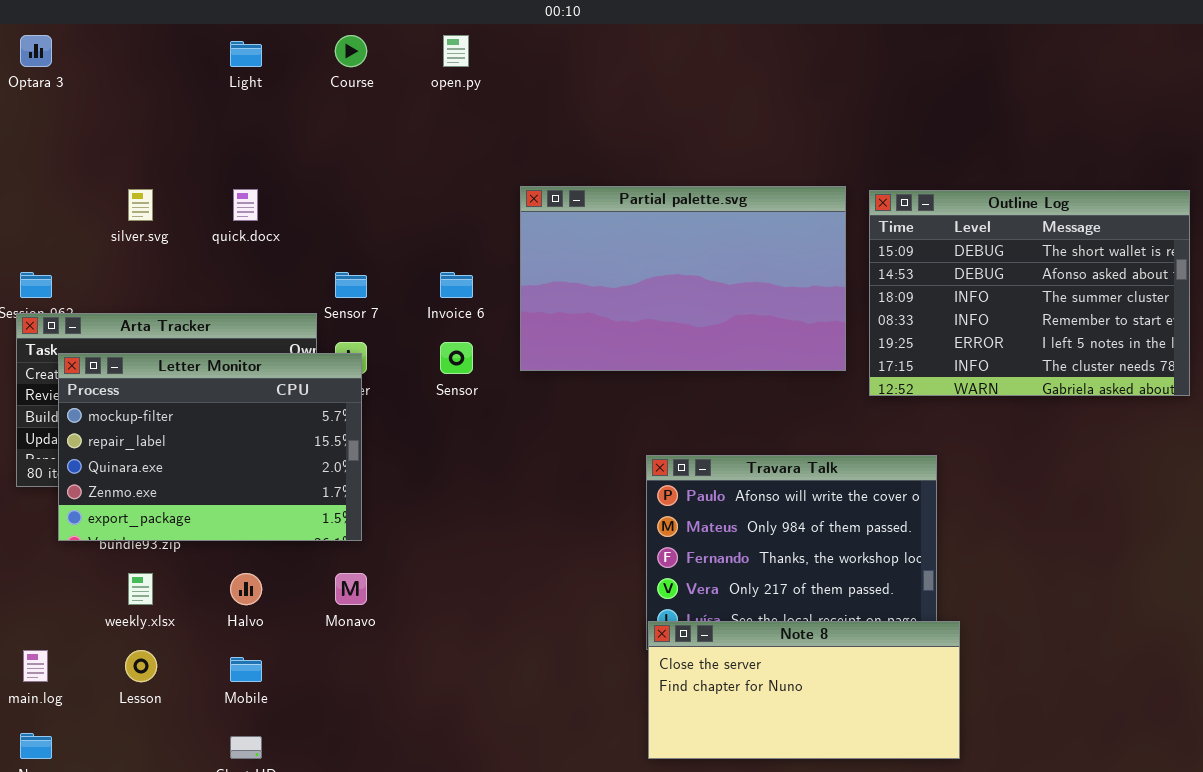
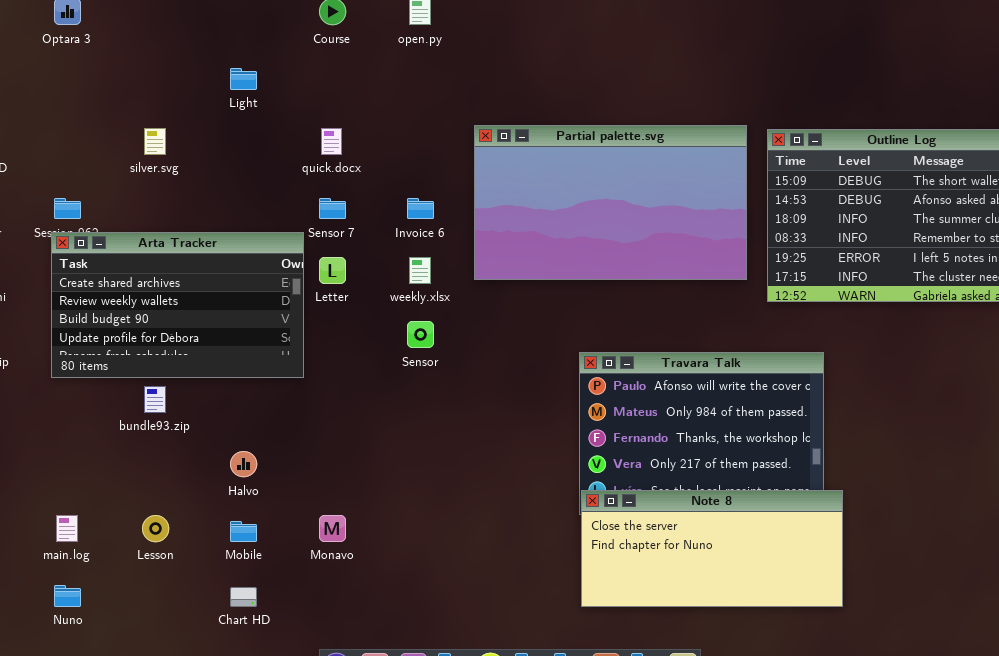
Light: [230,41,262,67] -> [230,68,257,90], moved
quick.docx: [233,189,258,221] -> [321,128,342,155], moved
Sensor: [440,342,473,374] -> [407,321,434,348], moved
Letter Monitor: [58,353,362,541] -> none, closed
weekly.xlsx: [128,573,153,605] -> [409,257,431,284], moved
Monavo: [335,573,367,605] -> [319,515,346,542], moved

